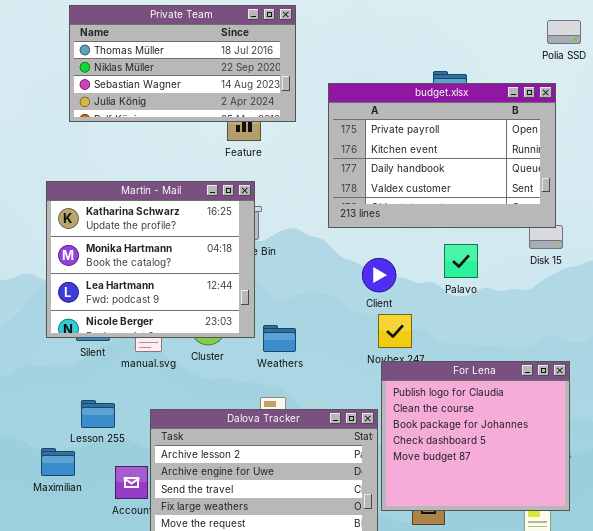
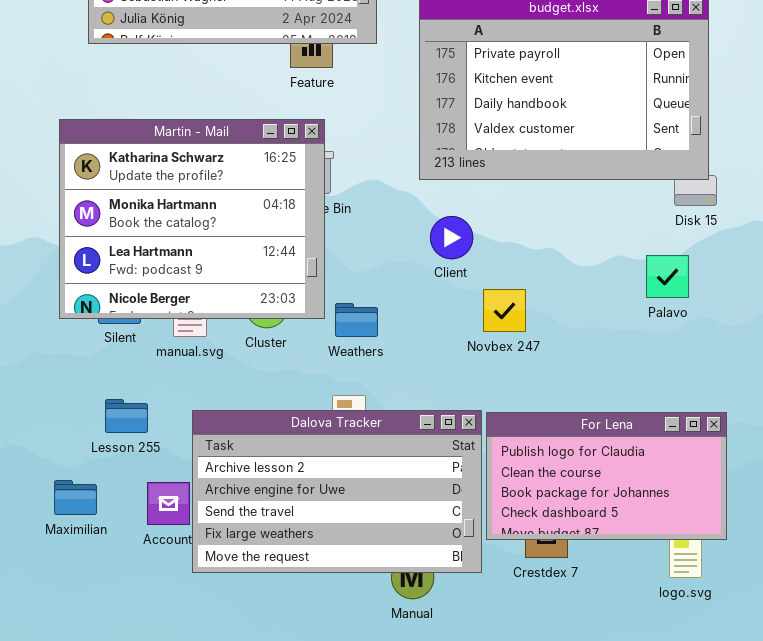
Palavo: [444,244,478,278] -> [646,255,689,298], moved
Client: [362,258,396,292] -> [430,216,473,259], moved
For Lena: [381,361,570,511] -> [486,412,727,540], resized
Maximilian: [41,448,75,476] -> [54,480,97,515], moved

